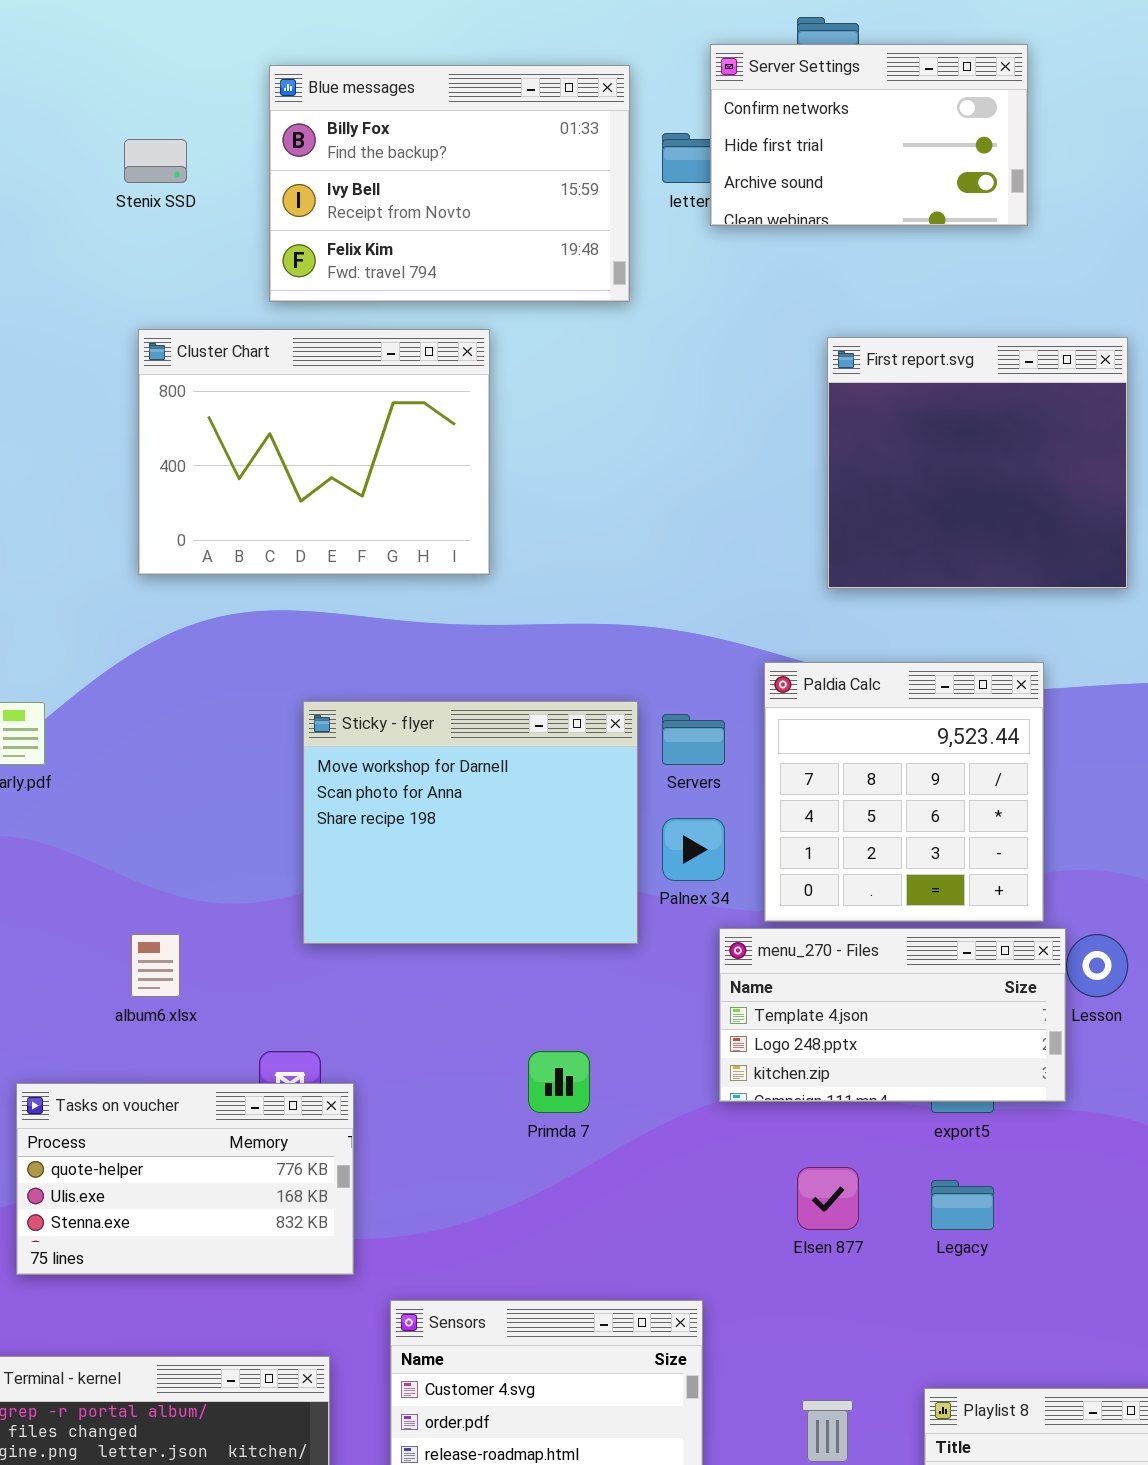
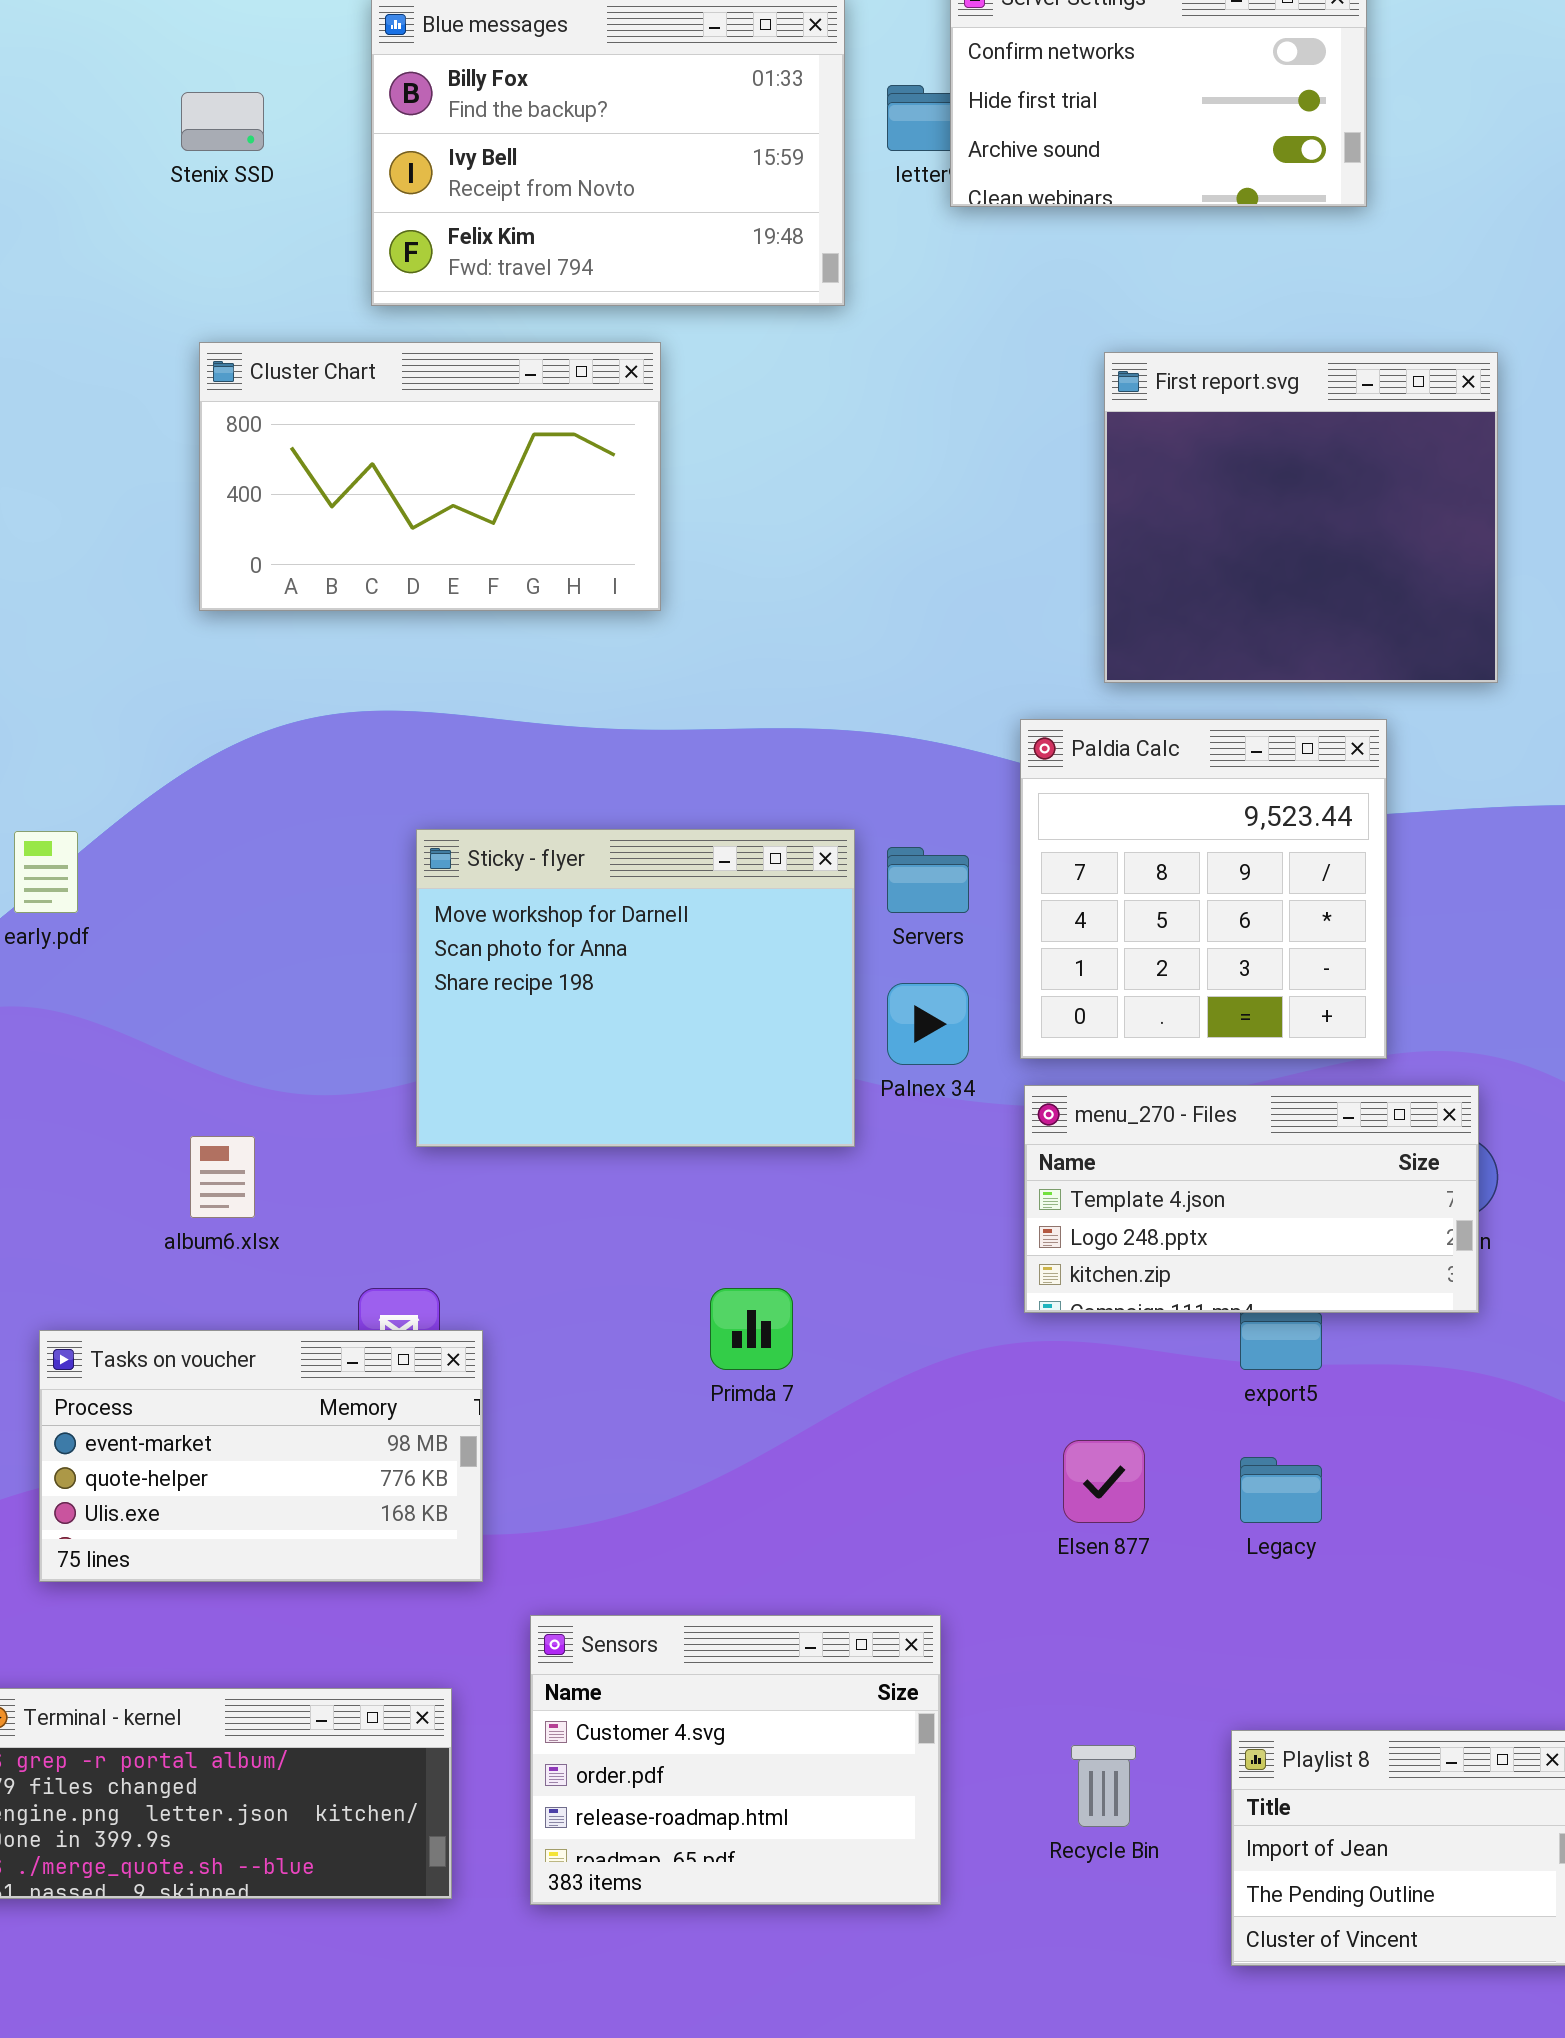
Cluster Chart: [138,329,490,575] -> [199,342,661,611], resized
Paldia Calc: [764,662,1044,922] -> [1020,719,1387,1059], moved
menu_270 - Files: [719,928,1066,1102] -> [1024,1085,1479,1313], moved
Tasks on voucher: [16,1083,354,1275] -> [39,1330,483,1582], scrolled up 1 row

